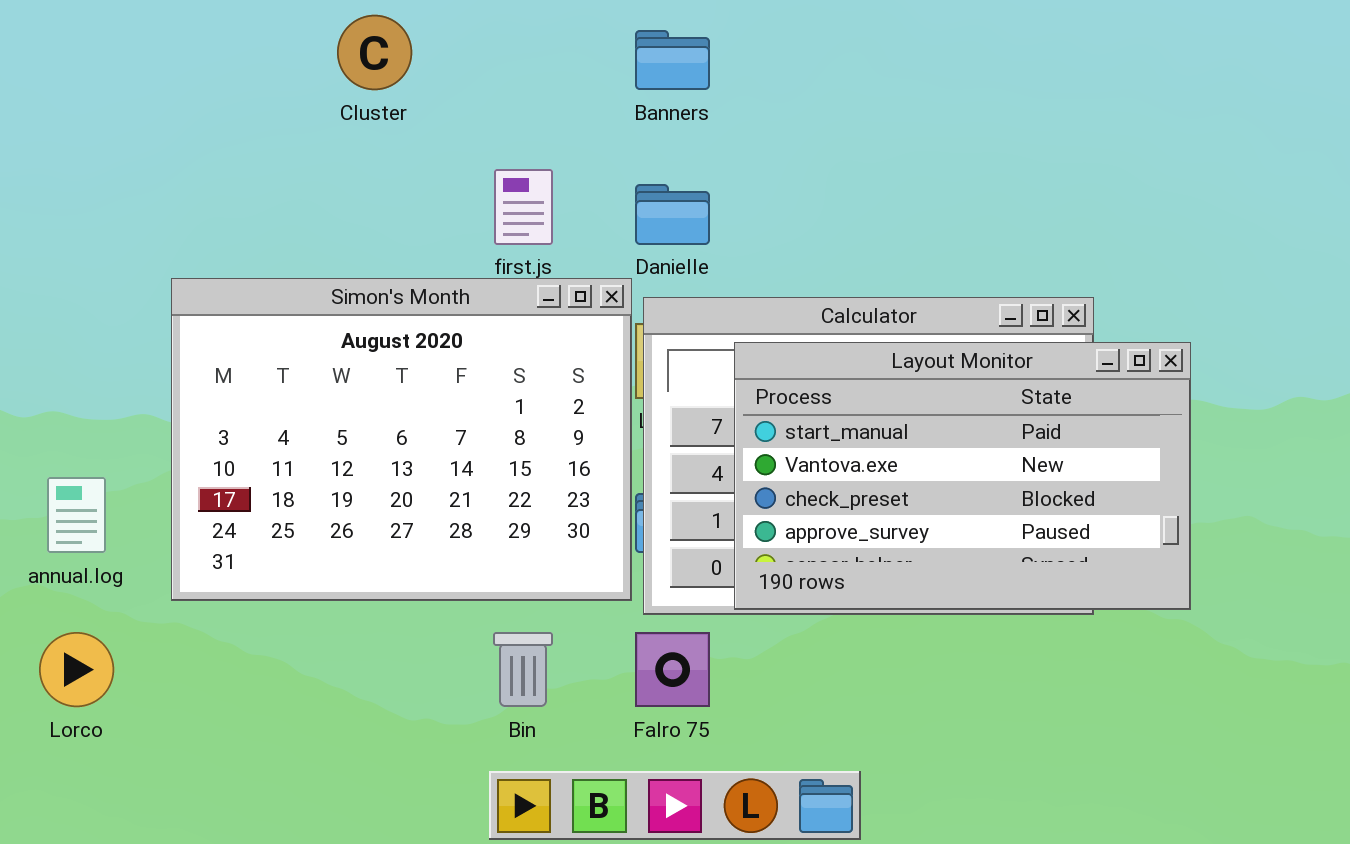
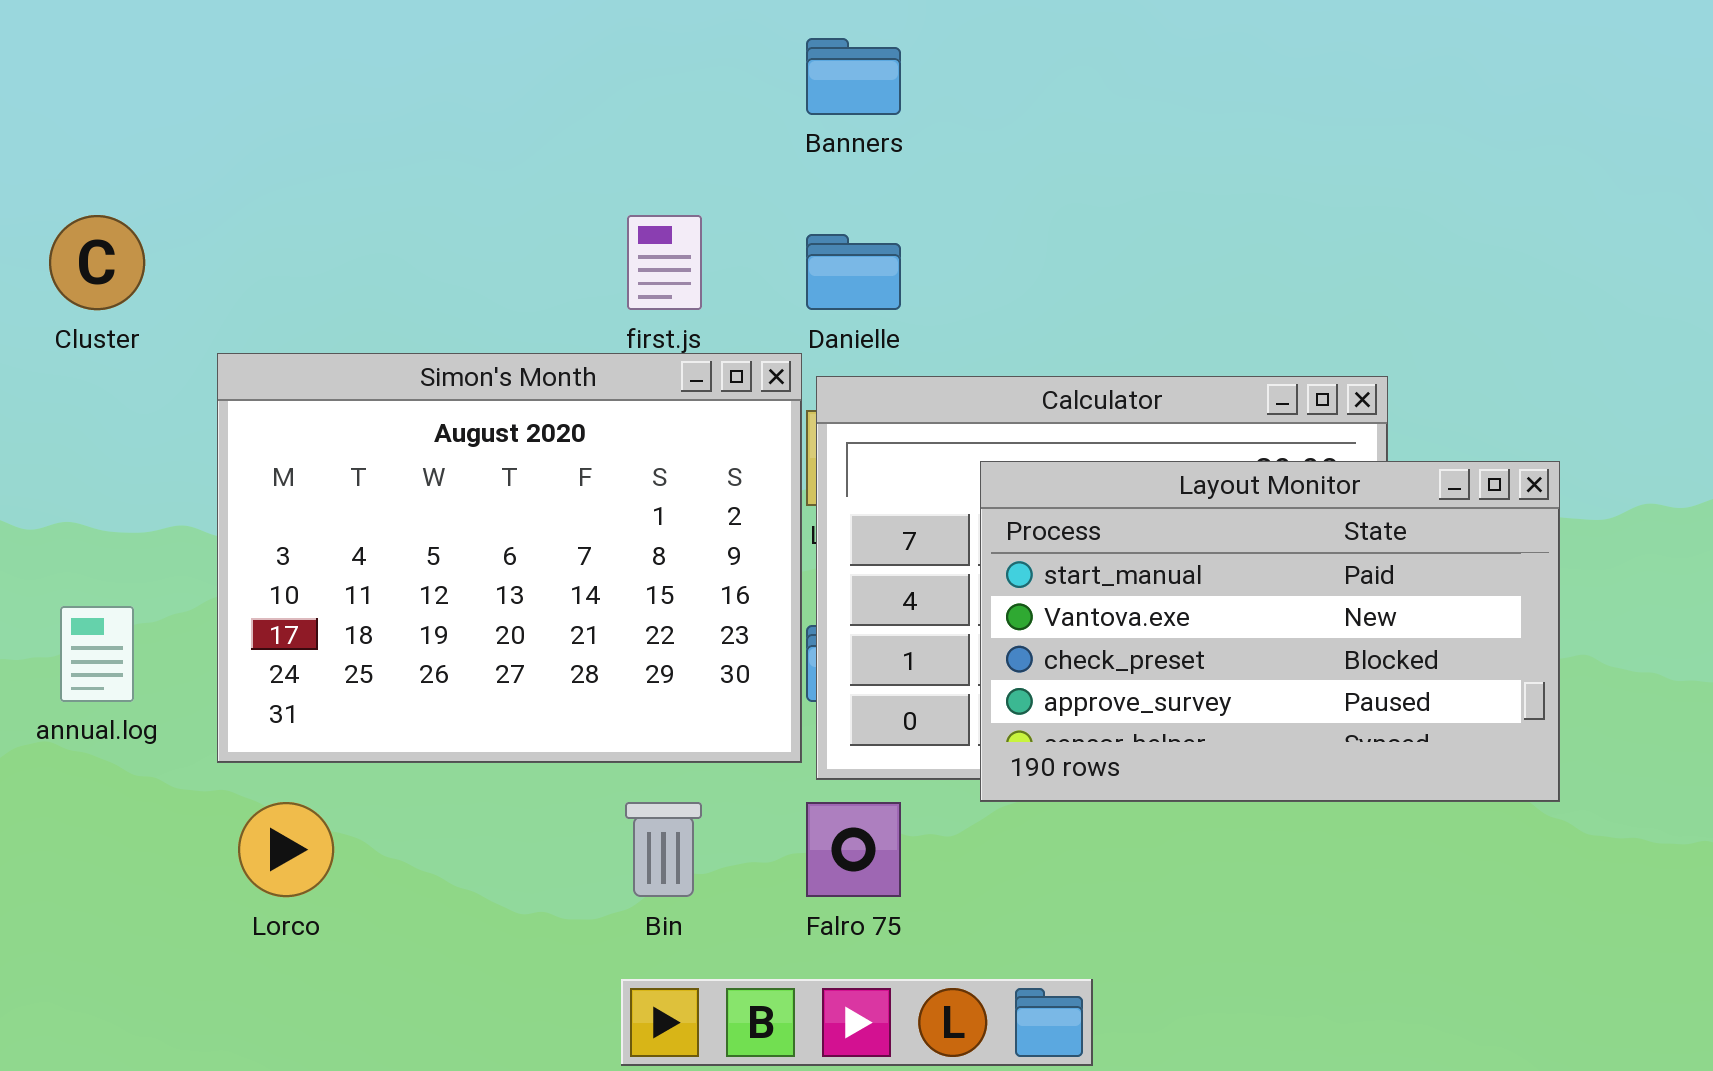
Cluster: [337,15,412,90] -> [49,215,145,310], moved
Layout Monitor: [734,342,1191,610] -> [980,461,1560,802], moved
Lorco: [39,632,114,707] -> [238,802,334,897], moved

